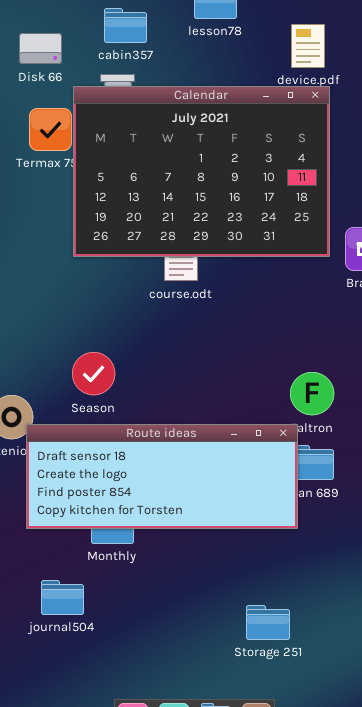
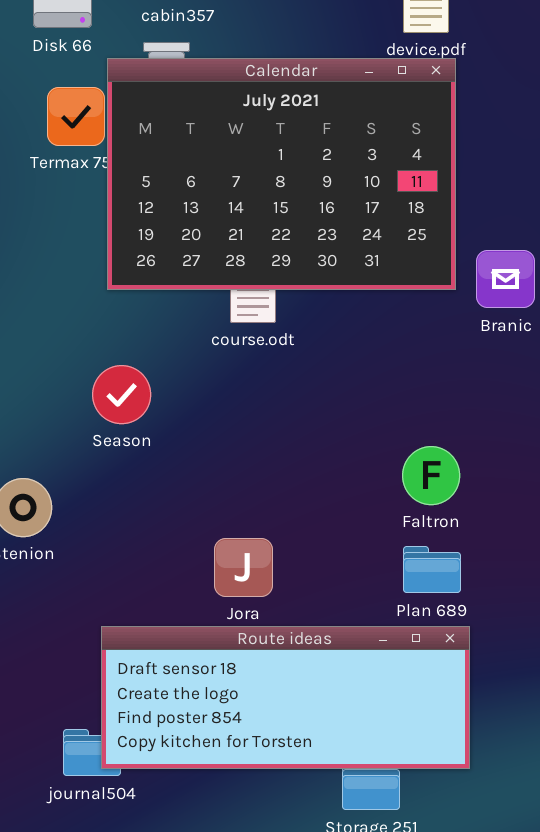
Season: [72,352,115,395] -> [92,365,151,424], moved
Route ideas: [26,424,298,529] -> [101,626,470,769], moved

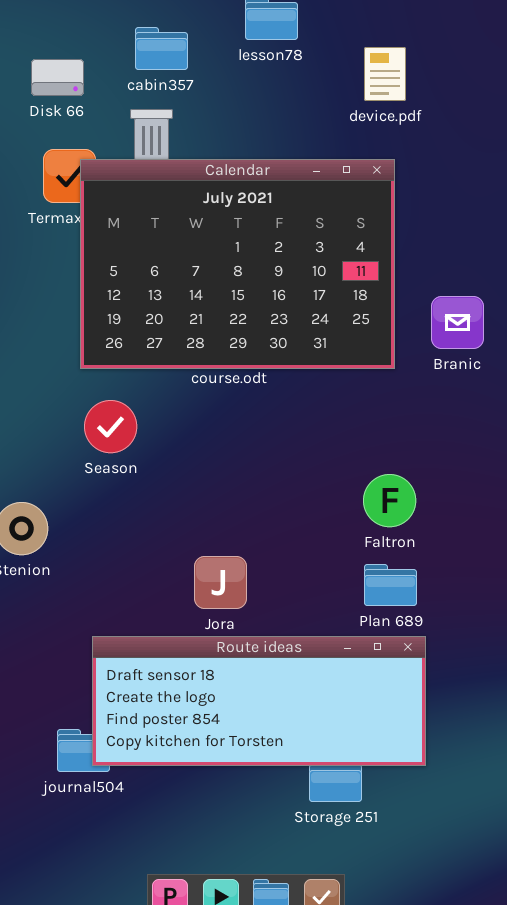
Calendar: [107,58,456,290] -> [80,159,395,369], moved

